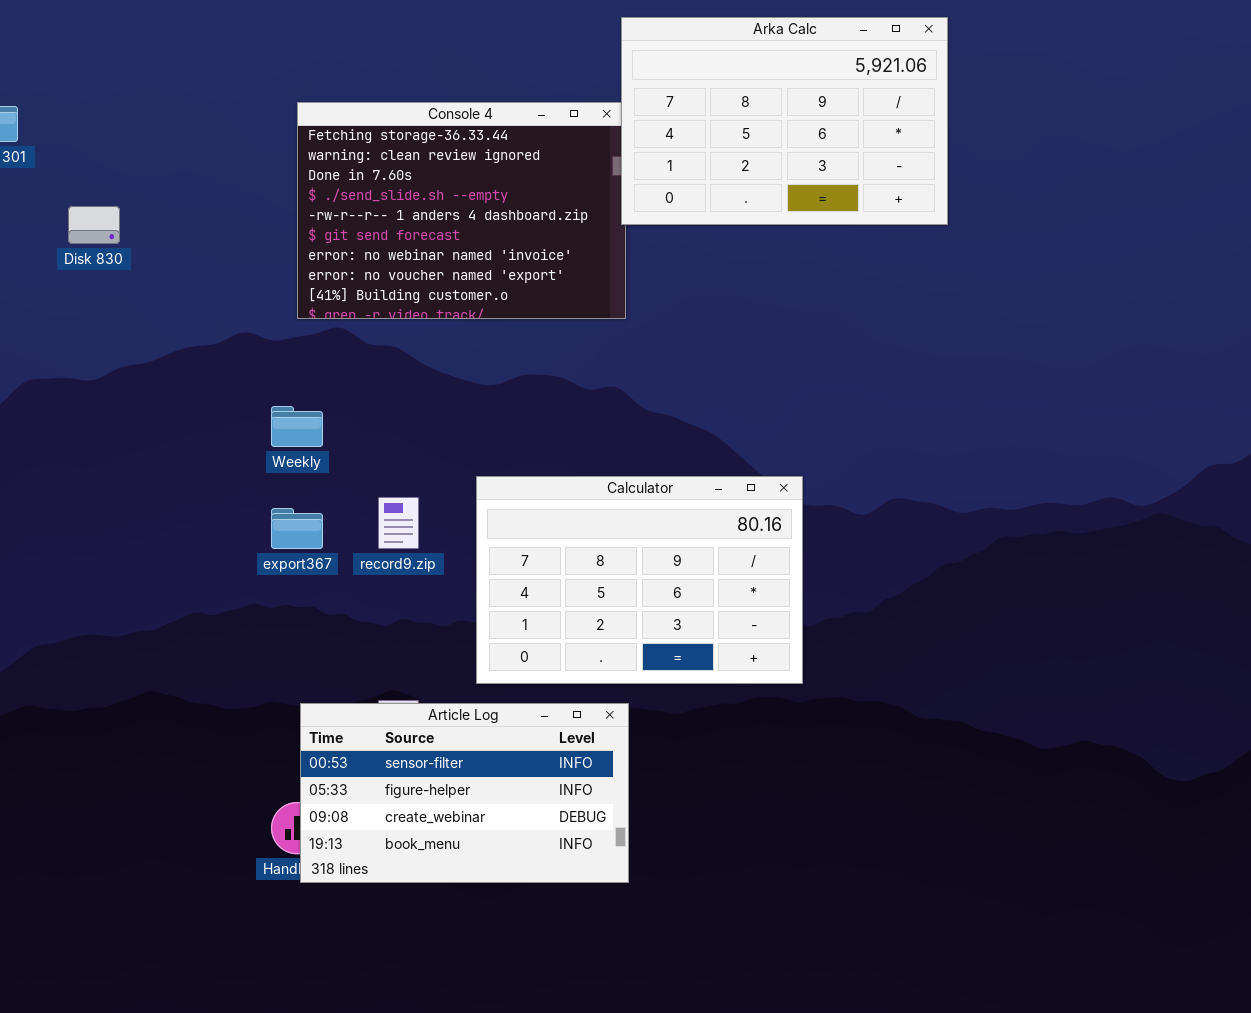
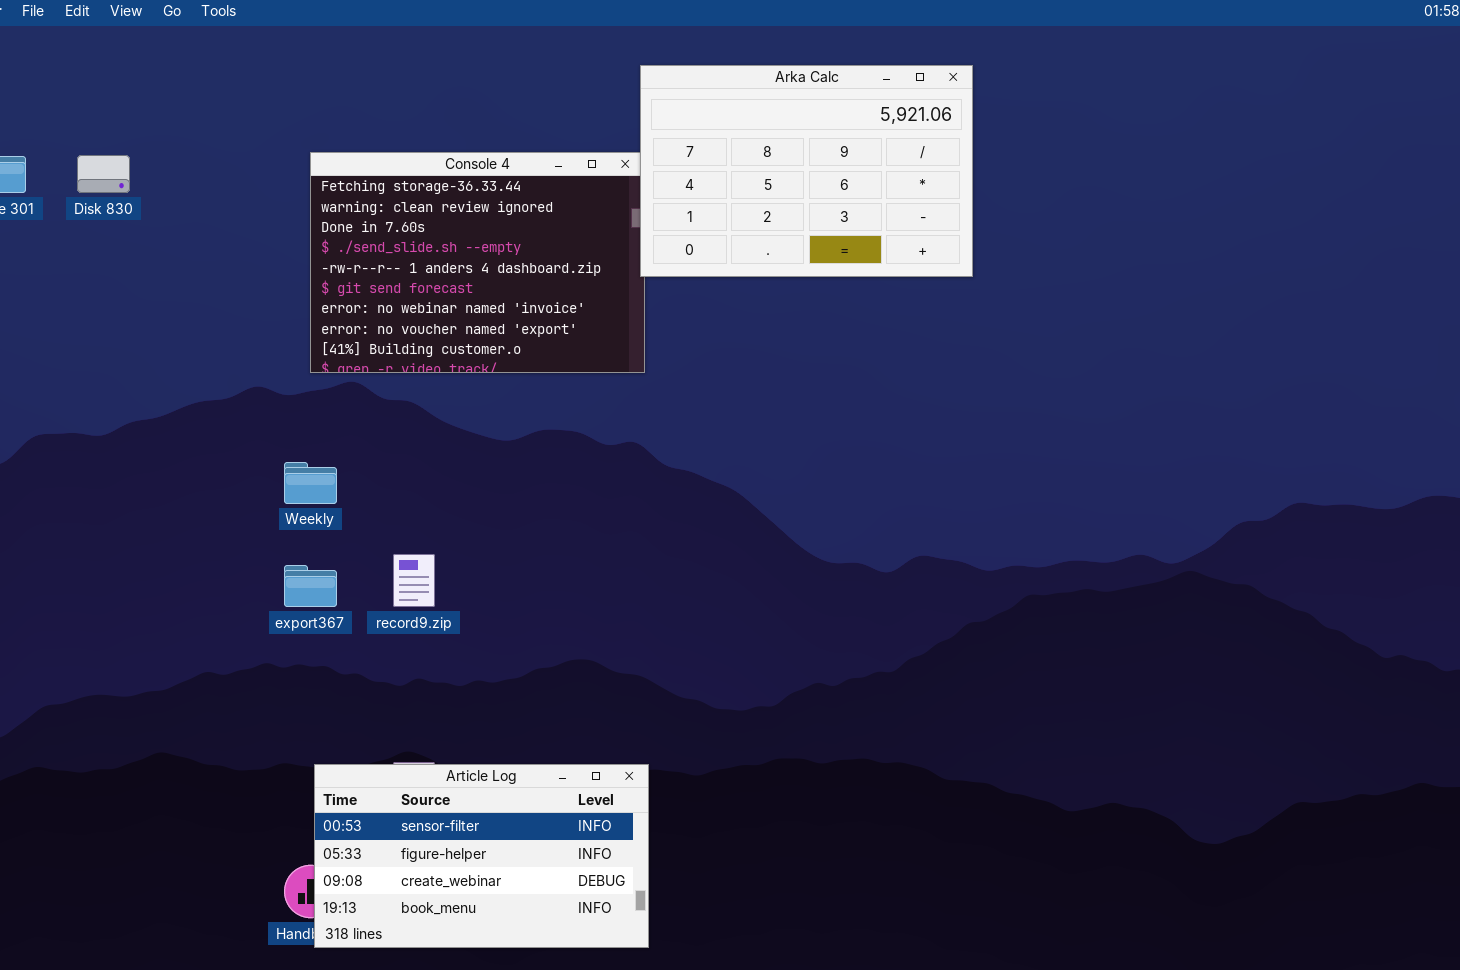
Disk 830: [68,206,120,244] -> [77,155,130,193], moved
Calculator: [476,476,803,684] -> none, closed

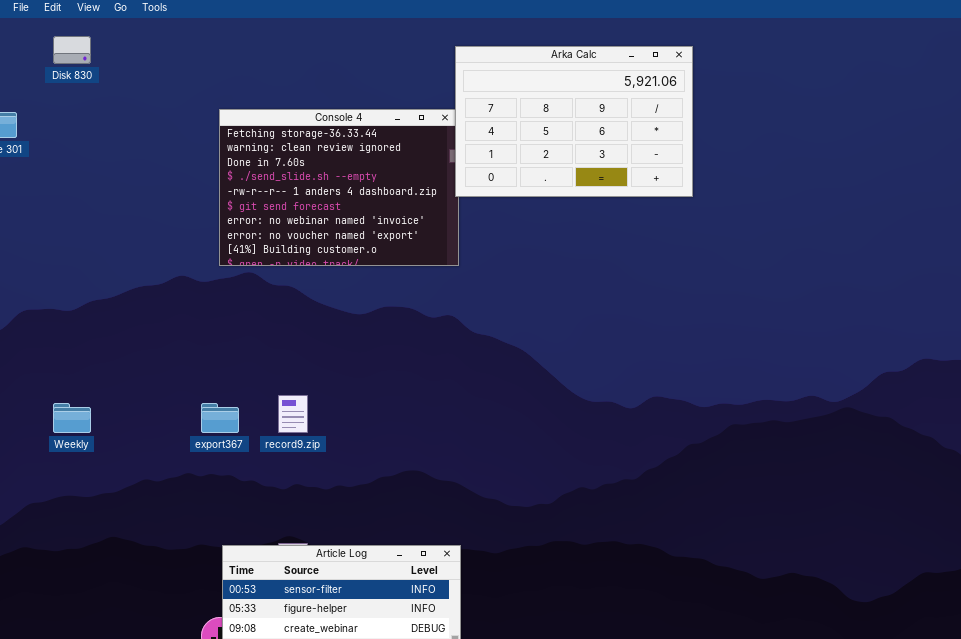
Disk 830: [77,155,130,193] -> [53,36,91,64], moved
Weekly: [284,462,337,504] -> [53,403,91,433], moved

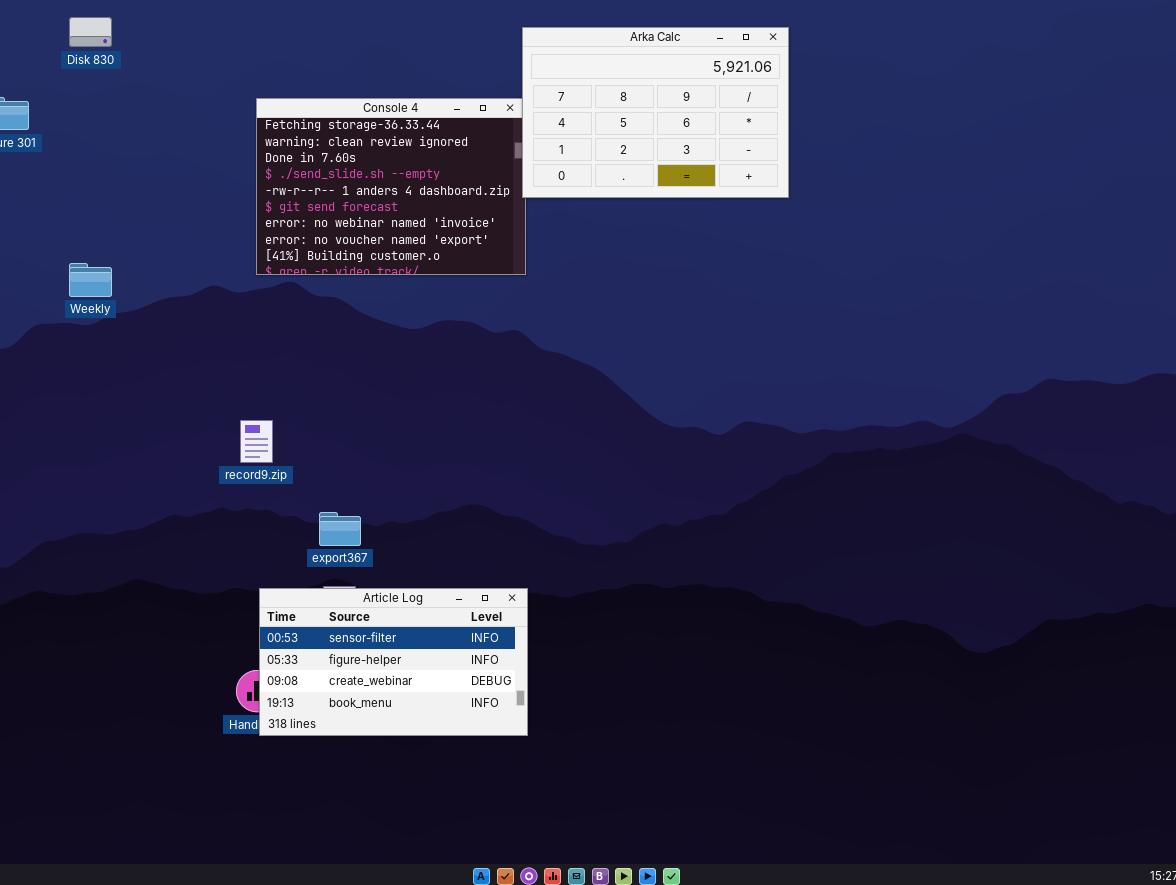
record9.zip: [278,395,308,433] -> [240,420,273,463], moved
Weekly: [53,403,91,433] -> [69,263,112,297], moved
export367: [201,403,239,433] -> [319,512,361,546], moved

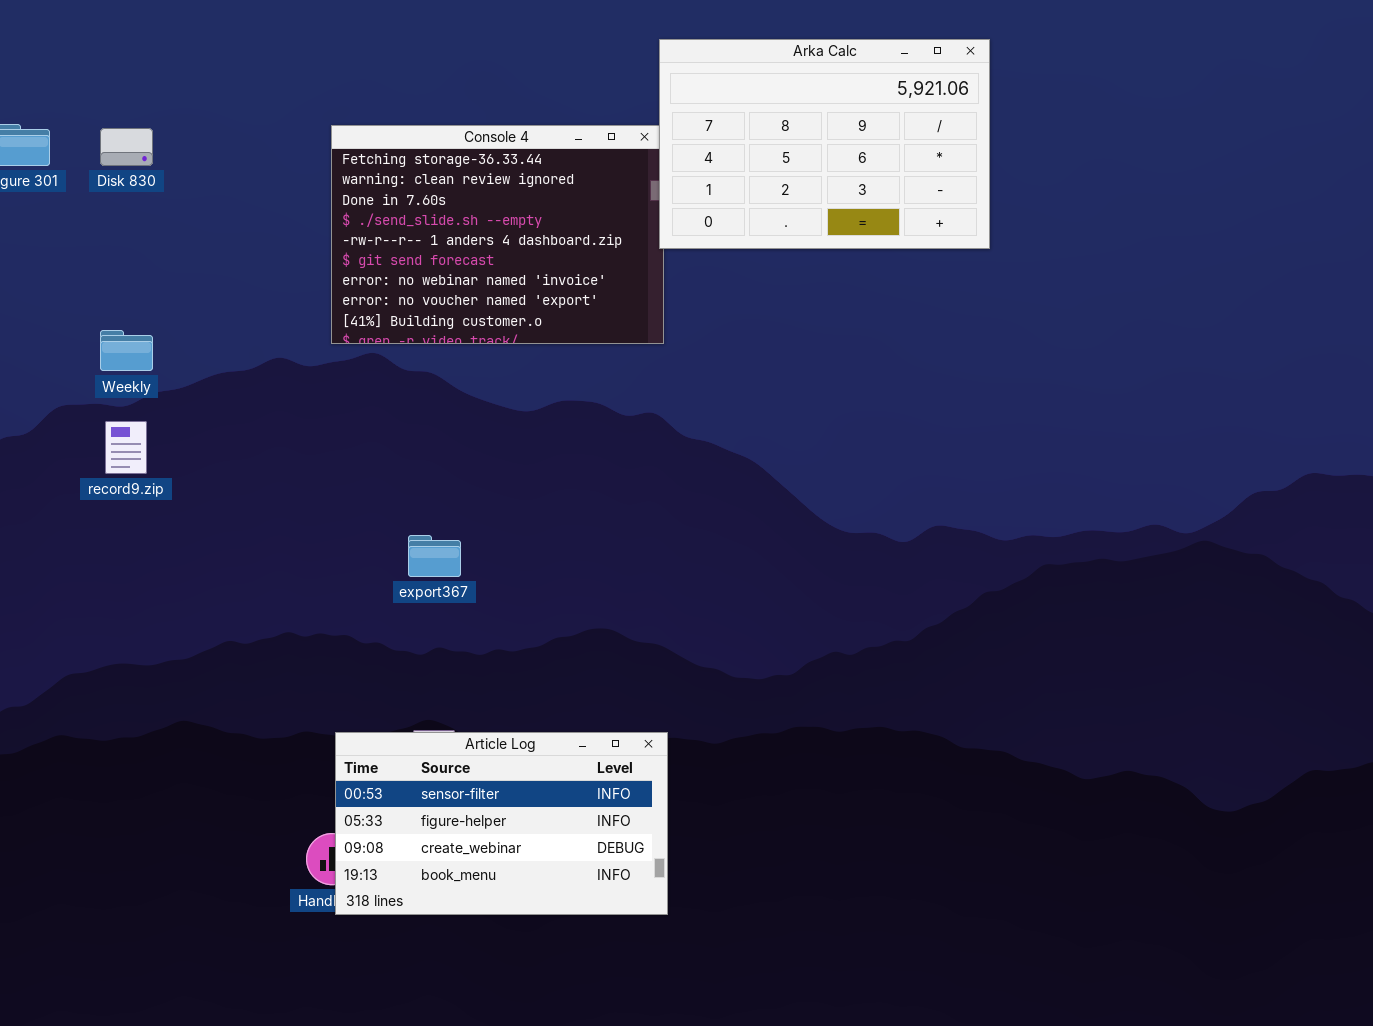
Disk 830: [69,17,112,47] -> [100,128,153,166], moved
record9.zip: [240,420,273,463] -> [105,421,147,474], moved
export367: [319,512,361,546] -> [408,535,461,577], moved

